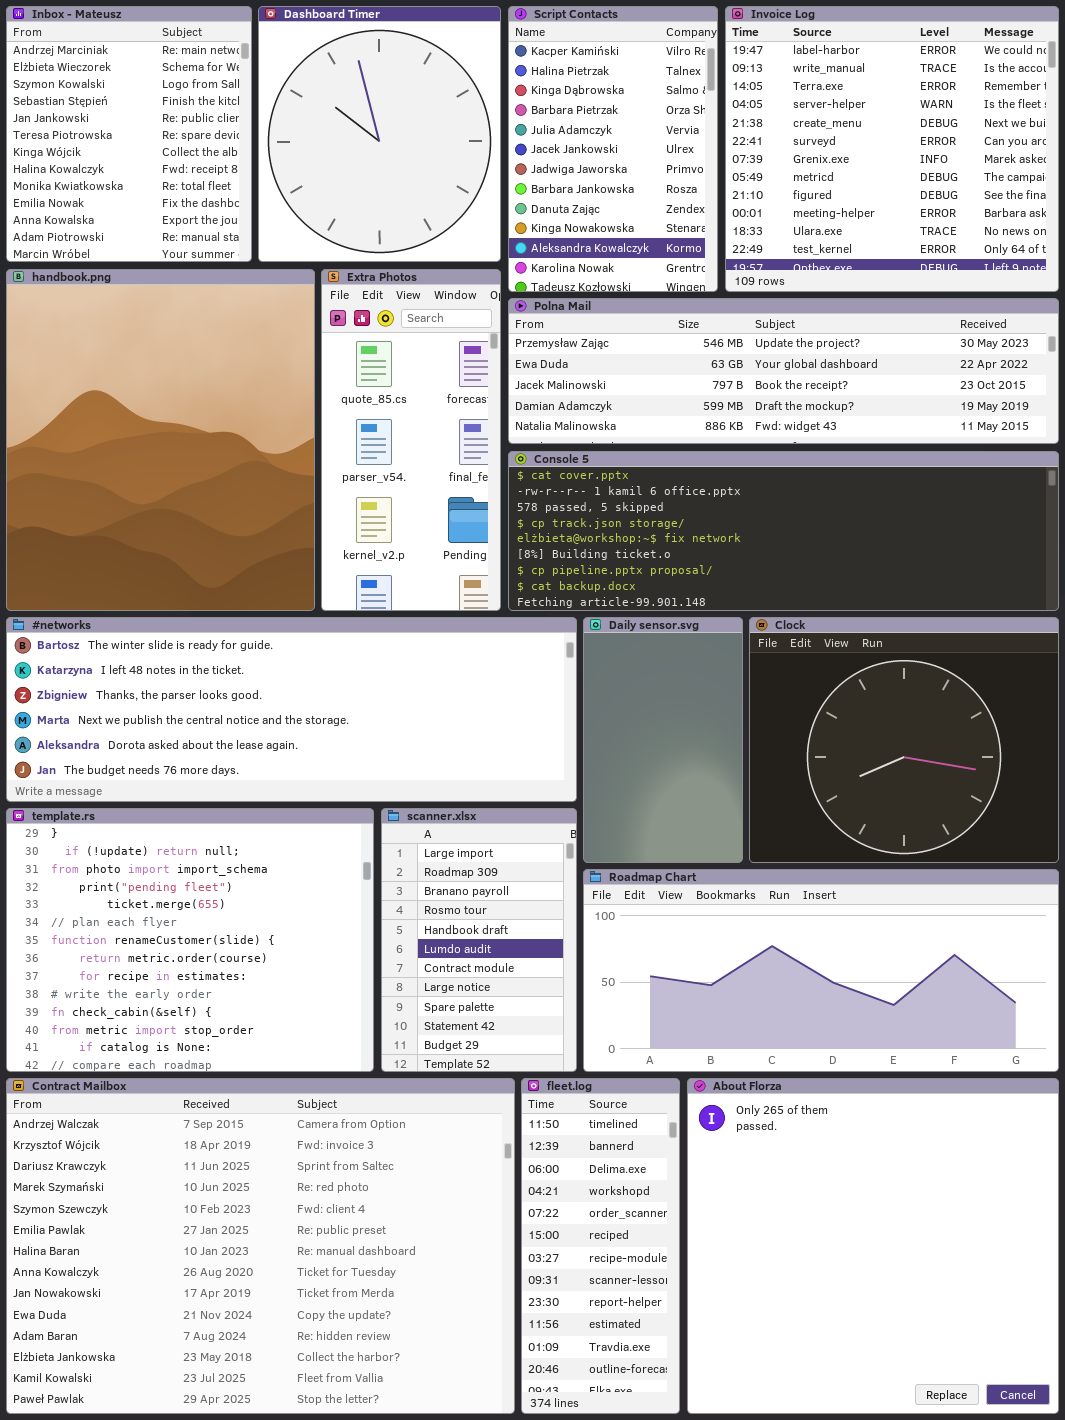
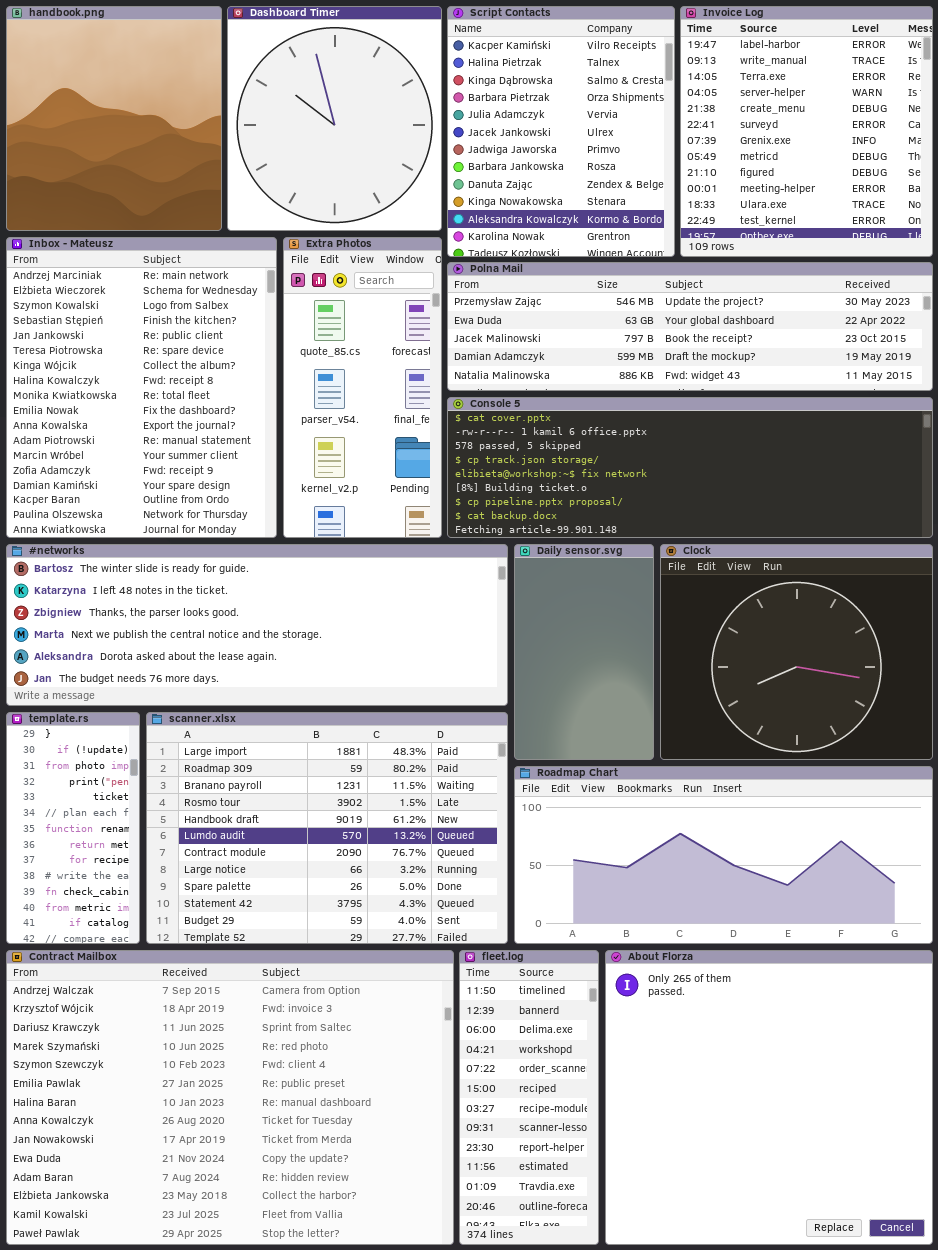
Inbox - Mateusz: [6,6,252,262] -> [6,237,277,538], moved, resized
Script Contacts: [508,6,718,292] -> [447,6,675,257], resized
Invoice Log: [725,6,1059,292] -> [680,6,933,257], resized
handbook.png: [6,269,315,611] -> [6,6,222,231], moved, resized
template.rs: [6,808,374,1072] -> [6,712,140,944], resized
scanner.xlsx: [381,808,577,1072] -> [146,712,508,944], resized

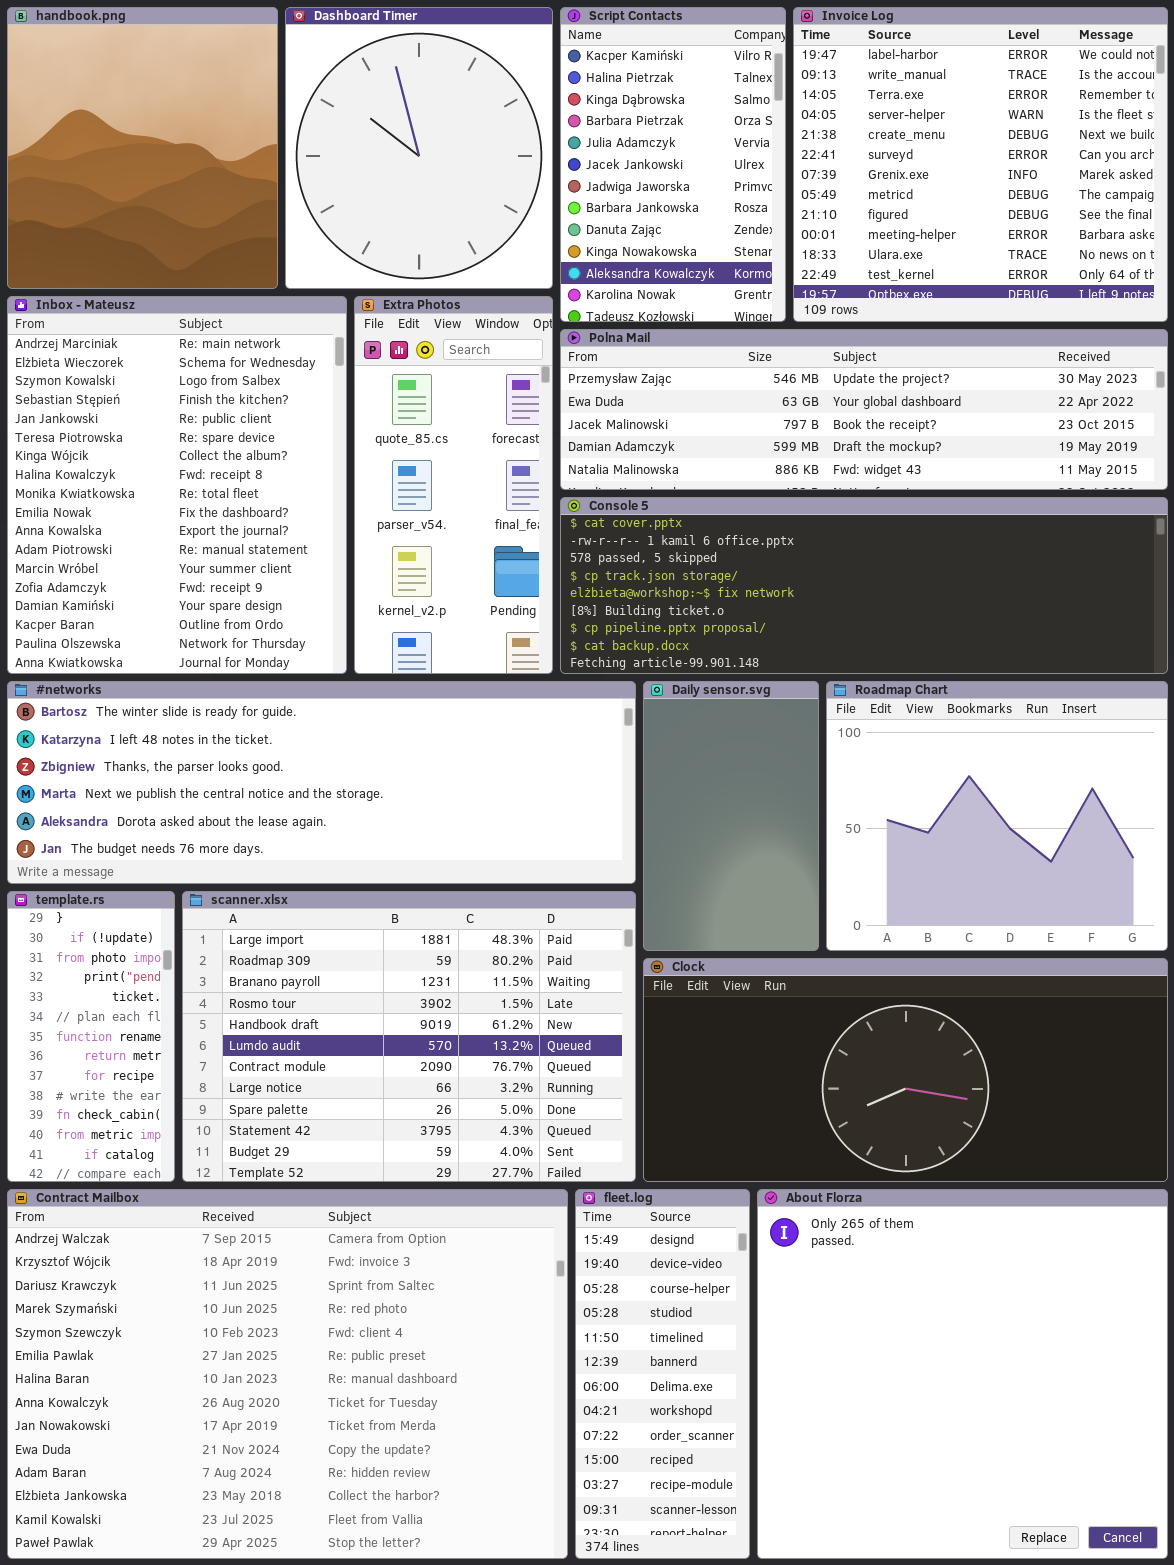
Script Contacts: [447,6,675,257] -> [560,7,786,322], resized
Invoice Log: [680,6,933,257] -> [793,7,1168,322], resized
Clock: [660,544,933,760] -> [643,958,1168,1182], moved, resized
Roadmap Chart: [514,766,933,944] -> [826,681,1168,951], moved, resized
fleet.log: [459,950,599,1245] -> [575,1189,750,1559], scrolled up 4 rows

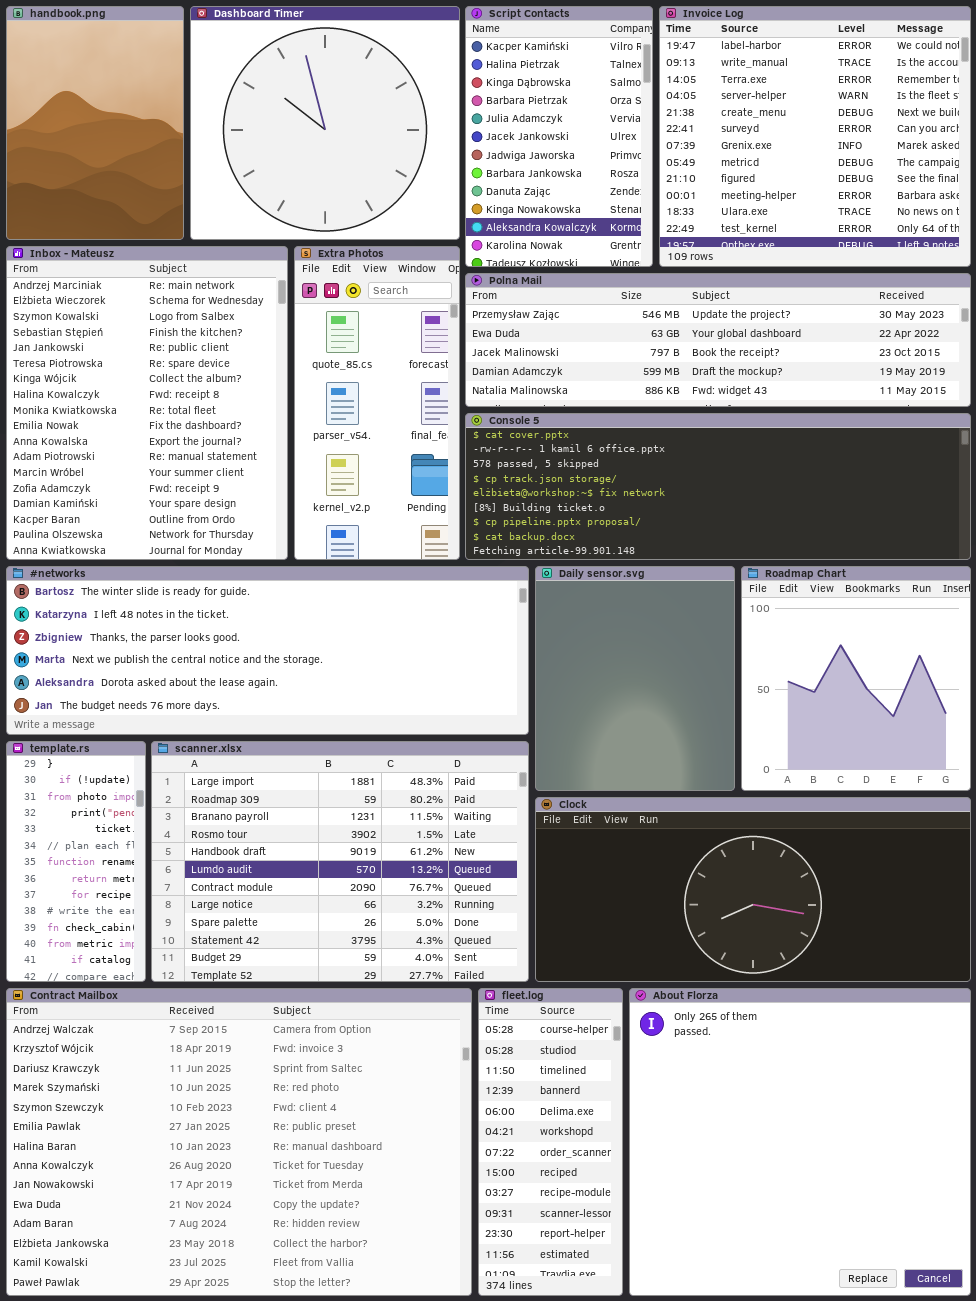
handbook.png: [7,7,278,289] -> [6,6,184,240], resized
Dashboard Timer: [285,7,553,289] -> [190,6,460,240], resized
Daily sensor.svg: [643,681,819,951] -> [535,566,735,791], resized
Roadmap Chart: [826,681,1168,951] -> [741,566,971,791], resized
fleet.log: [575,1189,750,1559] -> [478,988,623,1296], scrolled down 2 rows

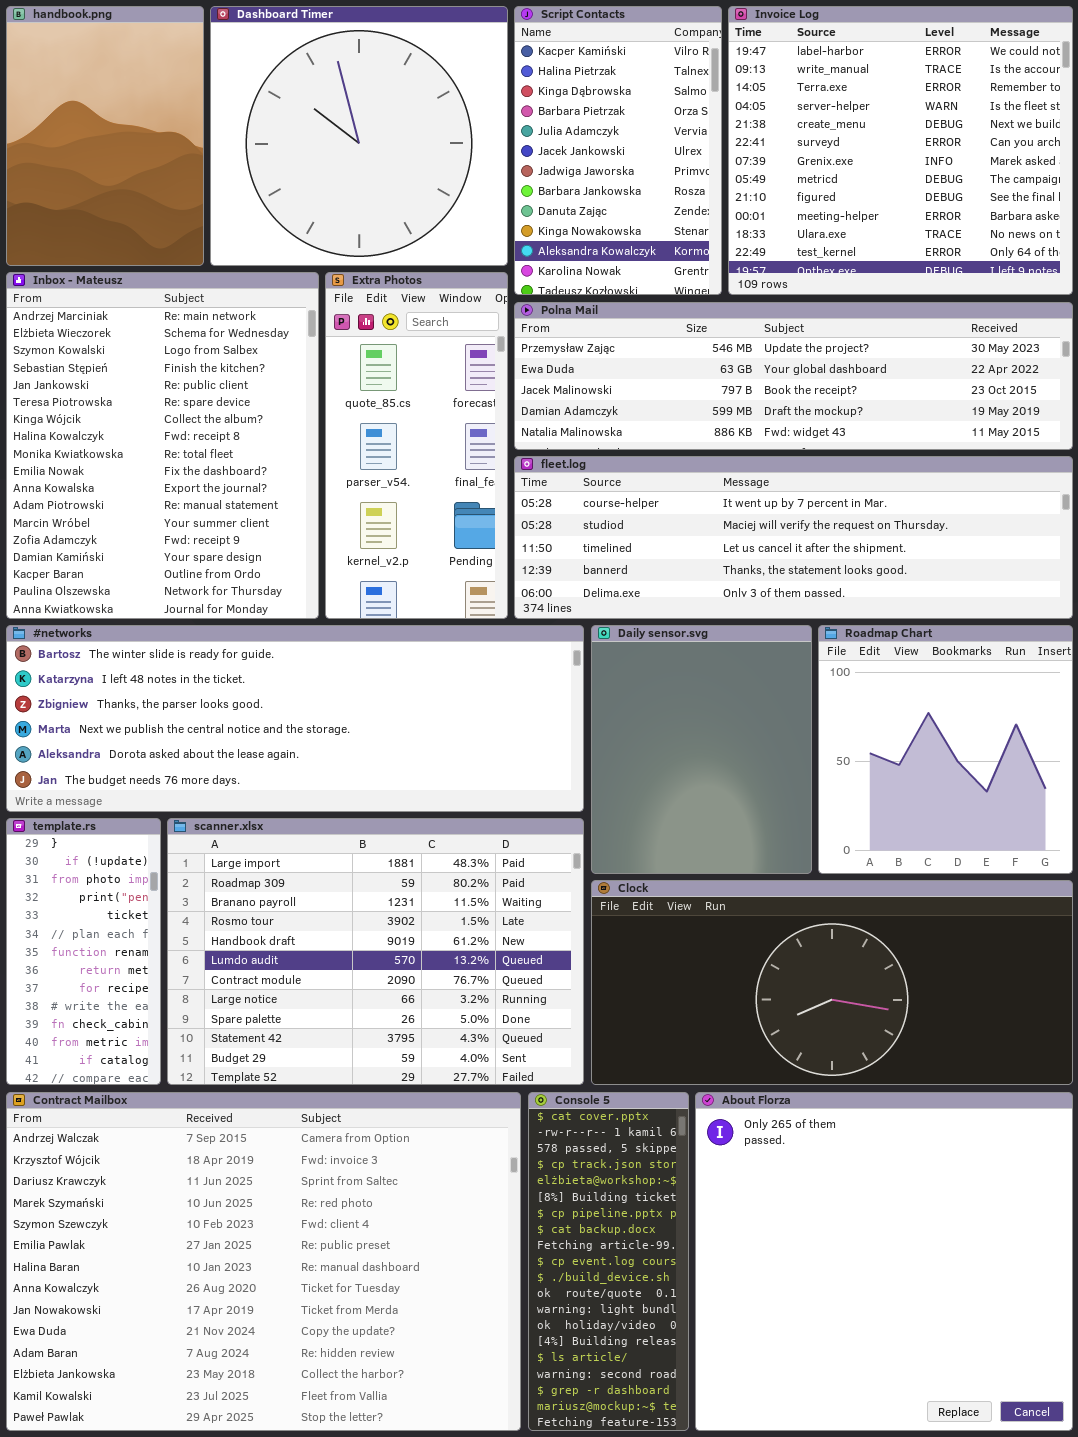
Console 5: [465,413,971,560] -> [528,1092,689,1431], moved, resized
fleet.log: [478,988,623,1296] -> [514,456,1073,619], moved, resized

